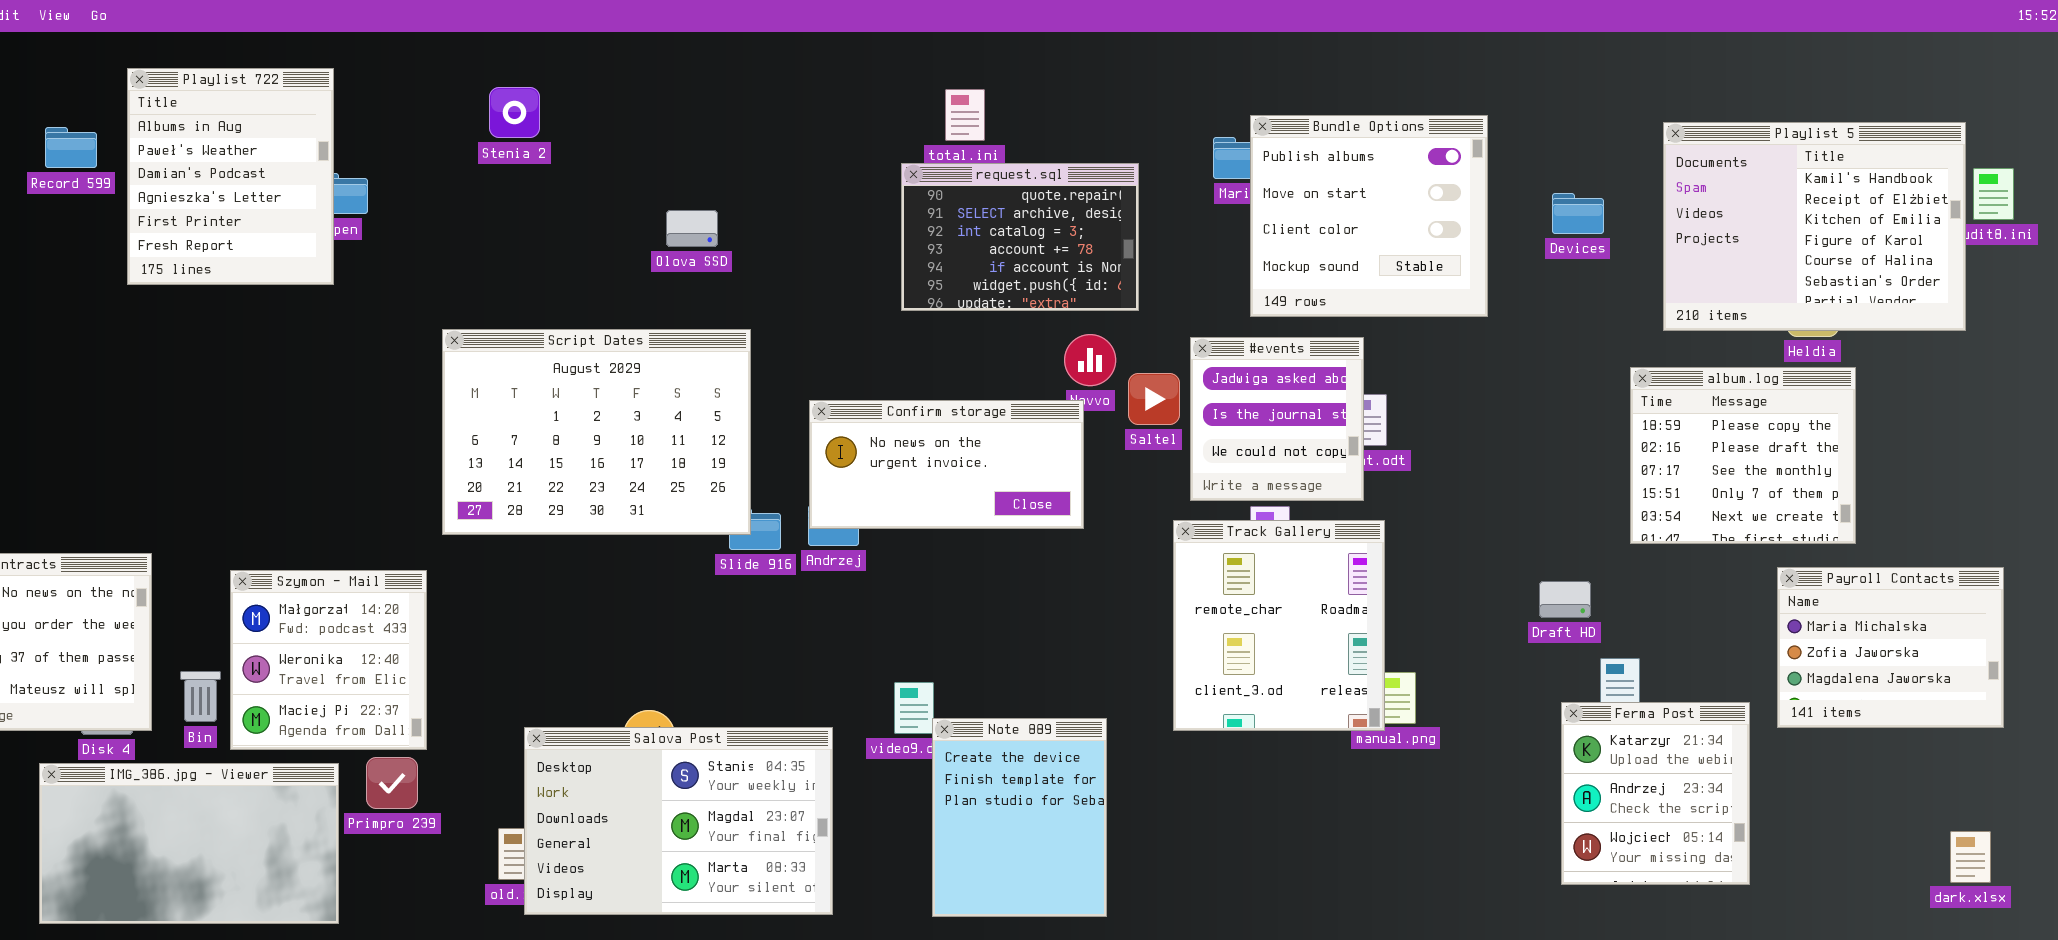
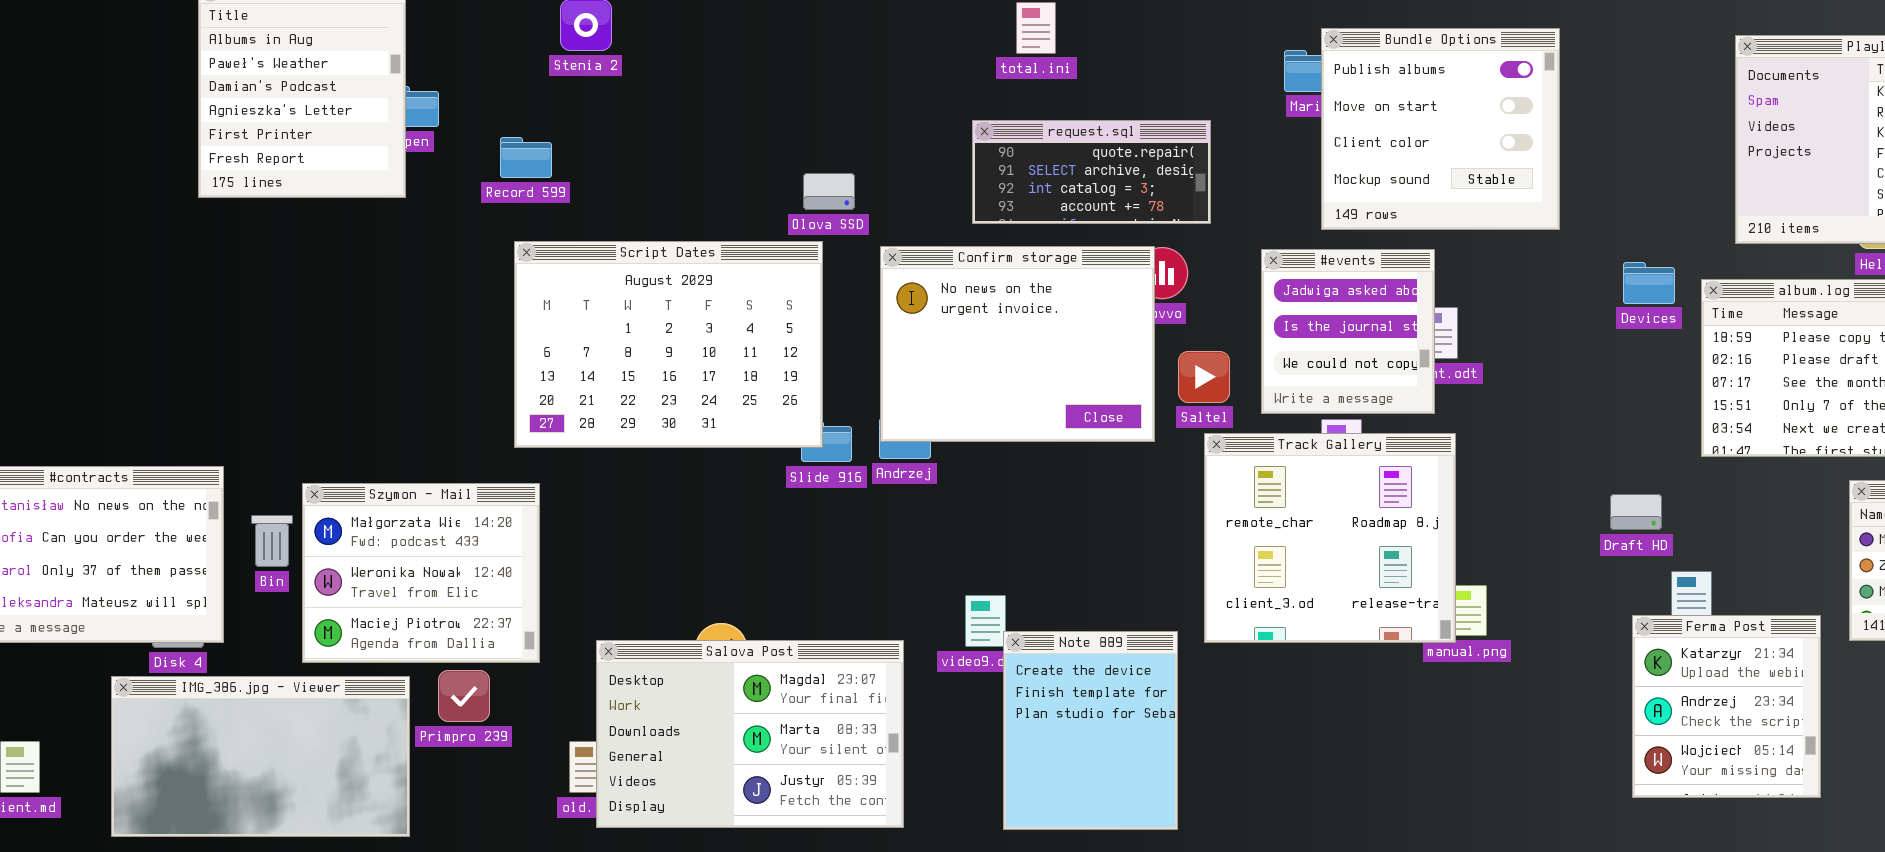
Record 599: [45,127,97,168] -> [500,137,552,178], moved
request.sql: [901,163,1139,311] -> [972,120,1211,224], resized
Devices: [1552,193,1604,234] -> [1623,262,1675,304], moved
Olova SSD: [666,210,718,247] -> [803,173,855,210], moved
Saltel: [1128,373,1180,425] -> [1178,351,1230,403], moved
Confirm storage: [809,400,1084,529] -> [880,246,1155,442], resized
Track Gallery: [1173,520,1385,731] -> [1204,433,1456,643], resized
Szymon - Mail: [230,570,427,750] -> [302,483,540,663], resized
Bin: [180,671,221,722] -> [251,515,293,567], moved
Salova Post: [524,727,833,915] -> [596,640,904,828], scrolled down 1 row

